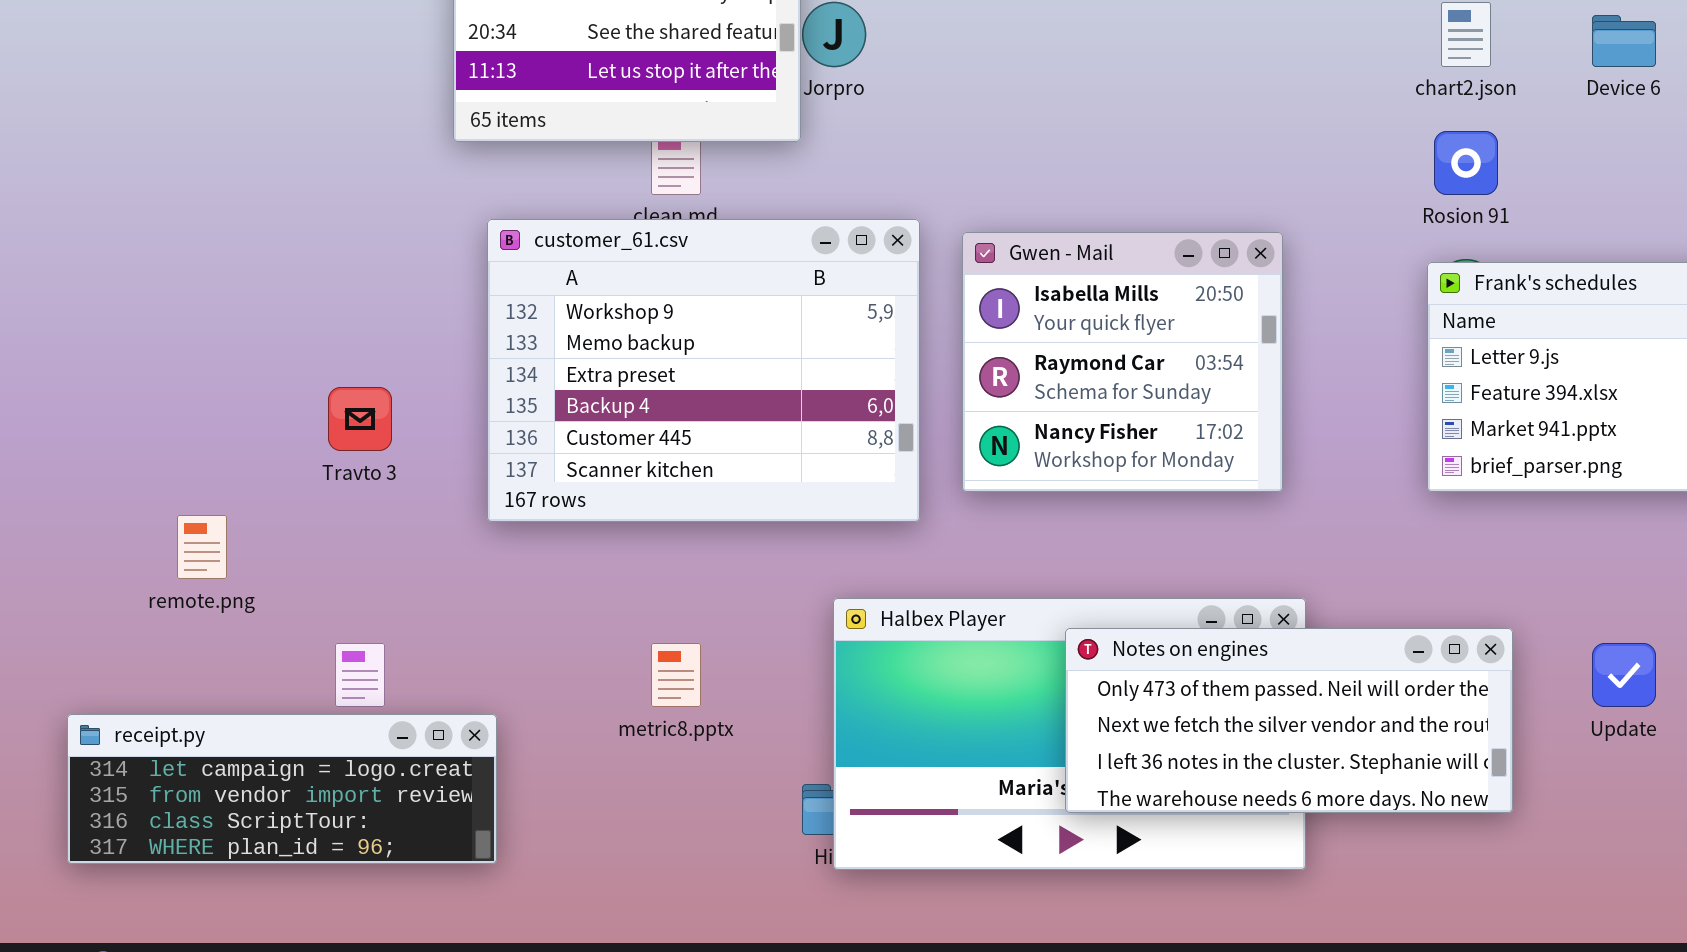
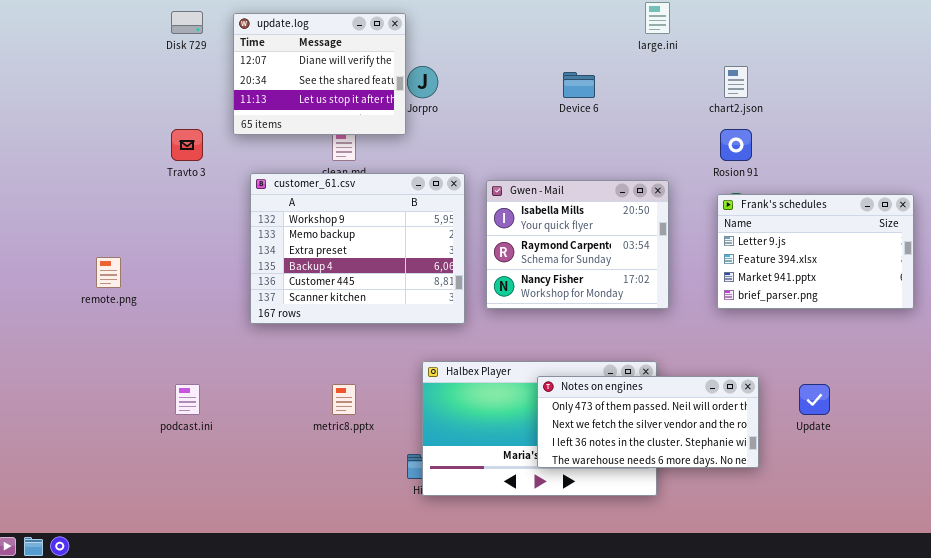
Device 6: [1592,15,1656,67] -> [563,72,595,98], moved
Gwen - Mail: [962,232,1283,492] -> [486,180,669,309], resized
Travto 3: [328,387,392,451] -> [171,129,203,161], moved
remote.png: [177,515,227,579] -> [96,257,121,288], moved
receipt.py: [67,714,497,864] -> none, closed

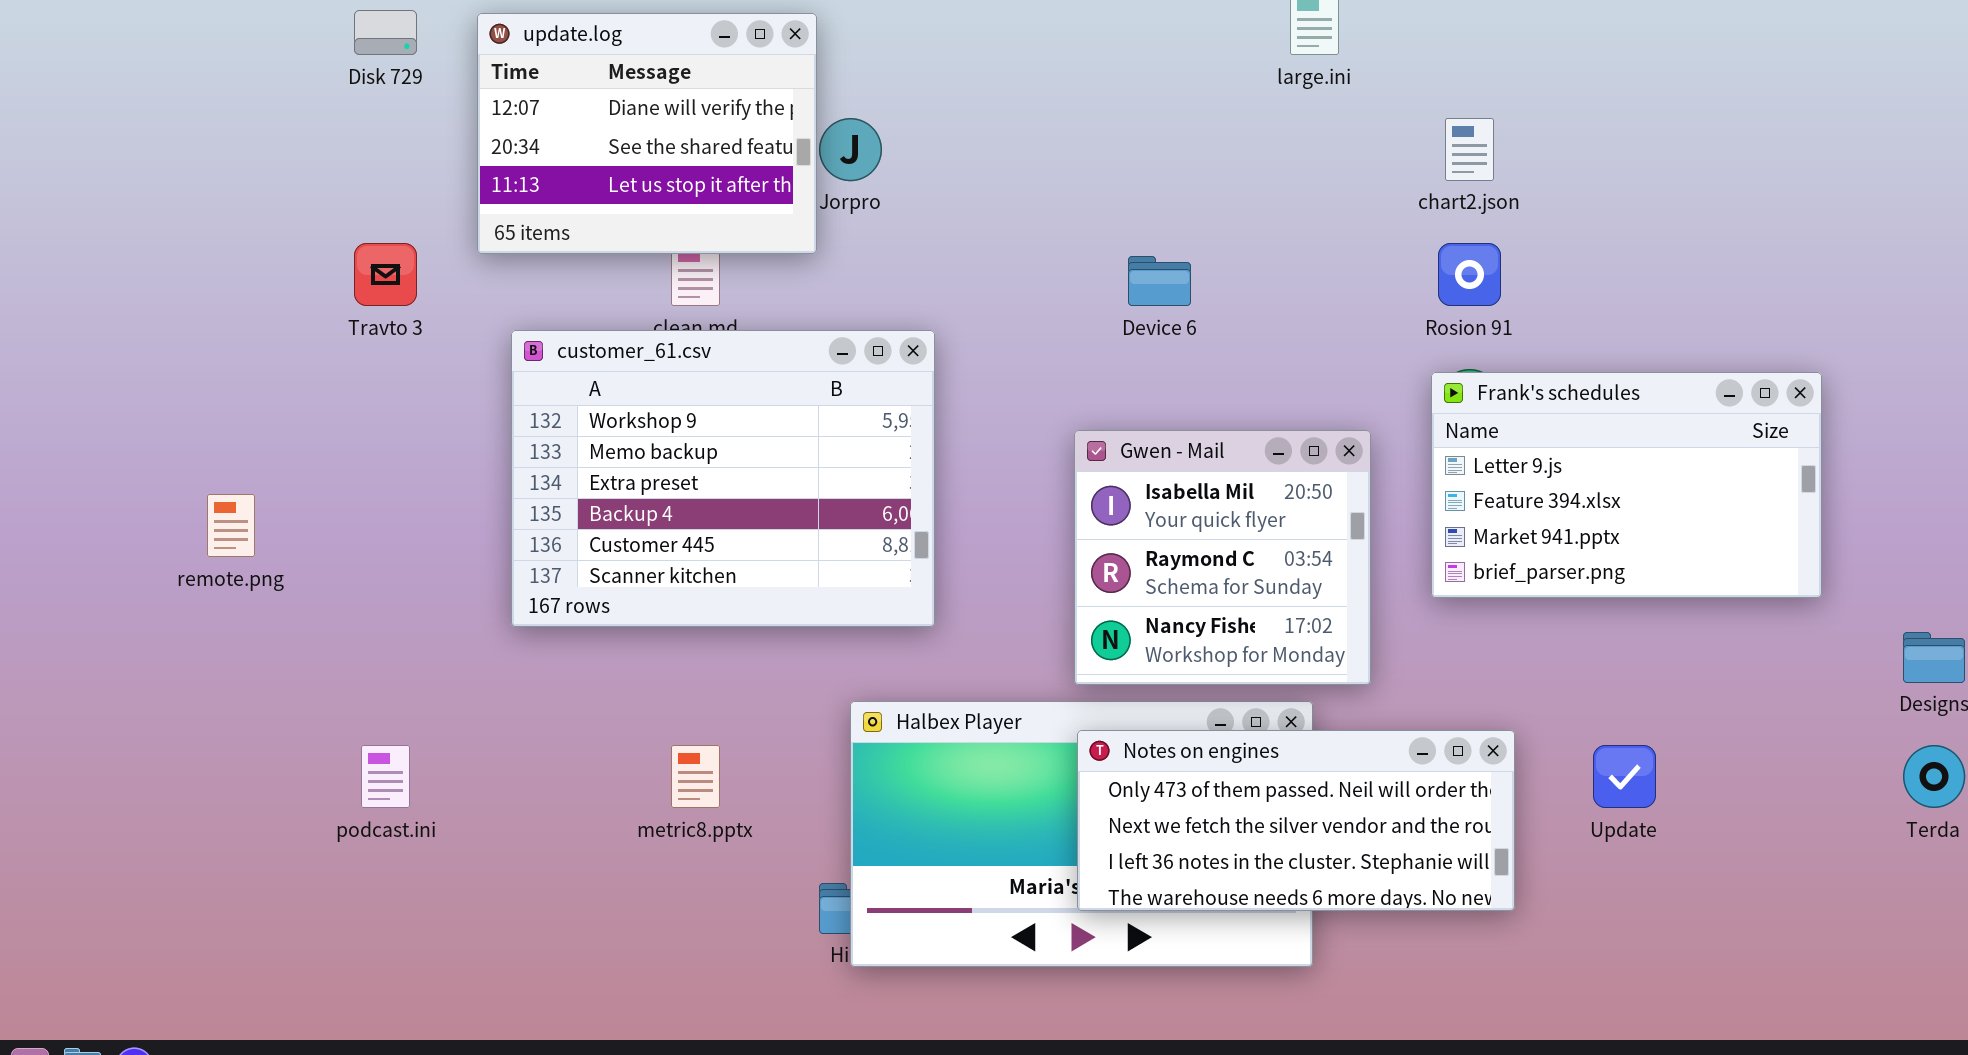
Device 6: [563,72,595,98] -> [1128,256,1191,306], moved
Gwen - Mail: [486,180,669,309] -> [1074,430,1371,685], moved, resized

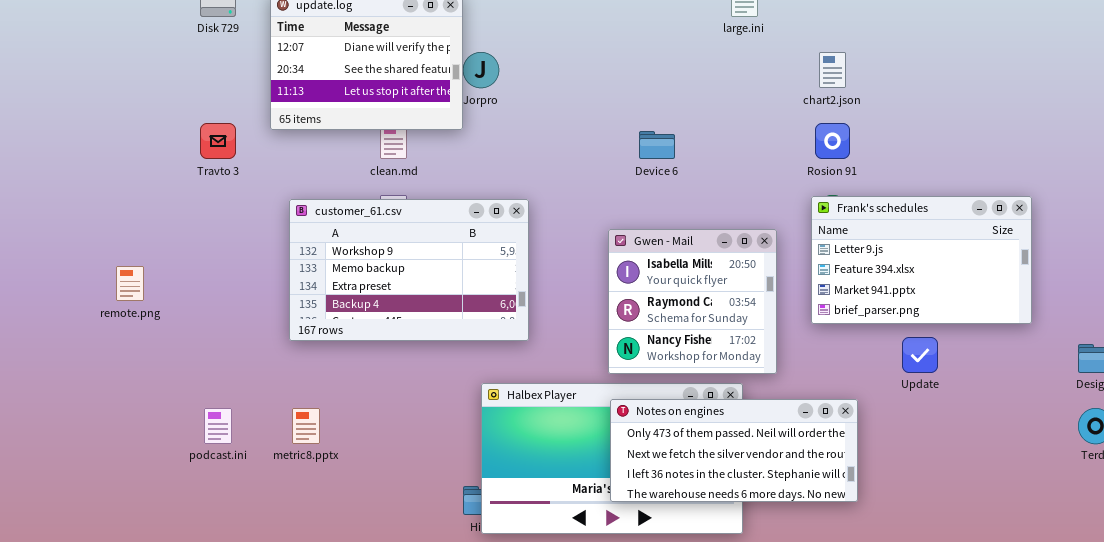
customer_61.csv: [511,330,935,627] -> [289,199,529,341], resized
metric8.pptx: [671,745,720,808] -> [292,408,320,444], moved
Update: [1593,745,1656,808] -> [902,337,938,373], moved

